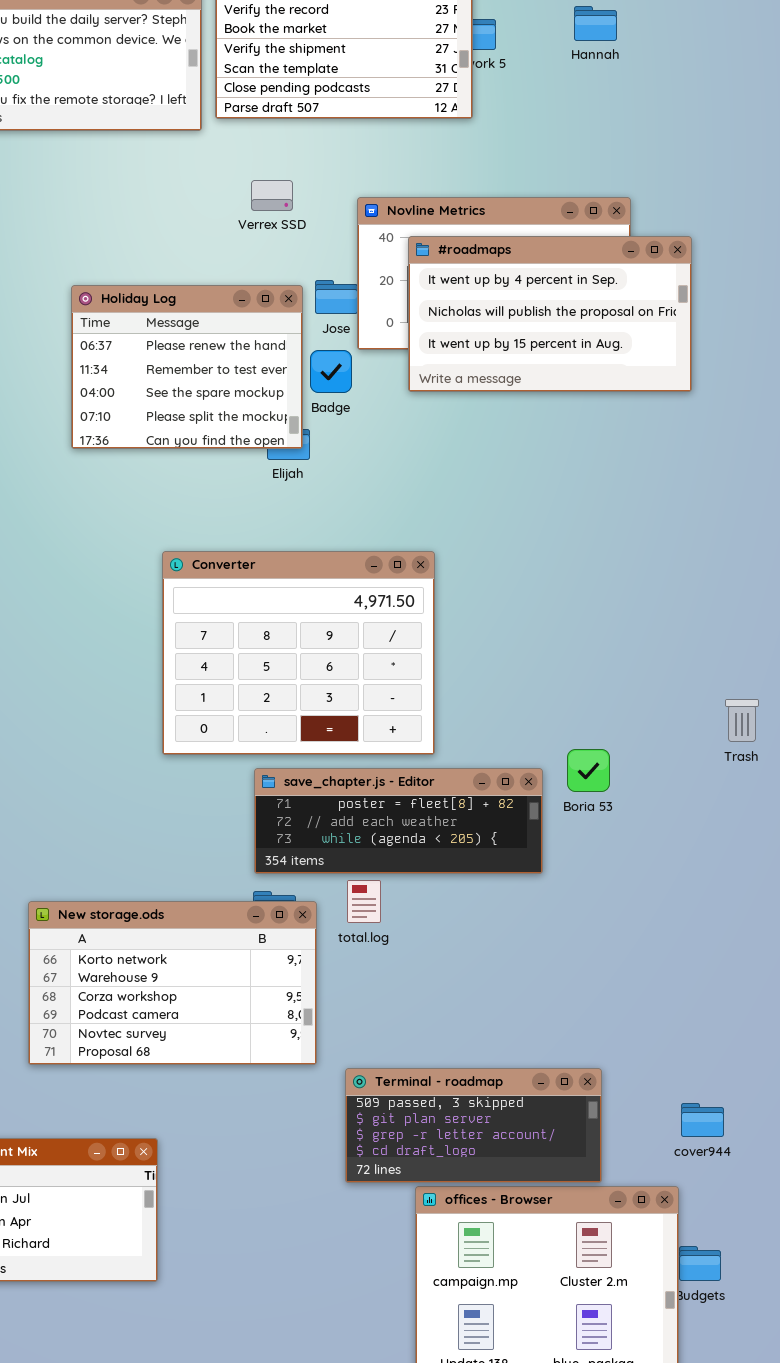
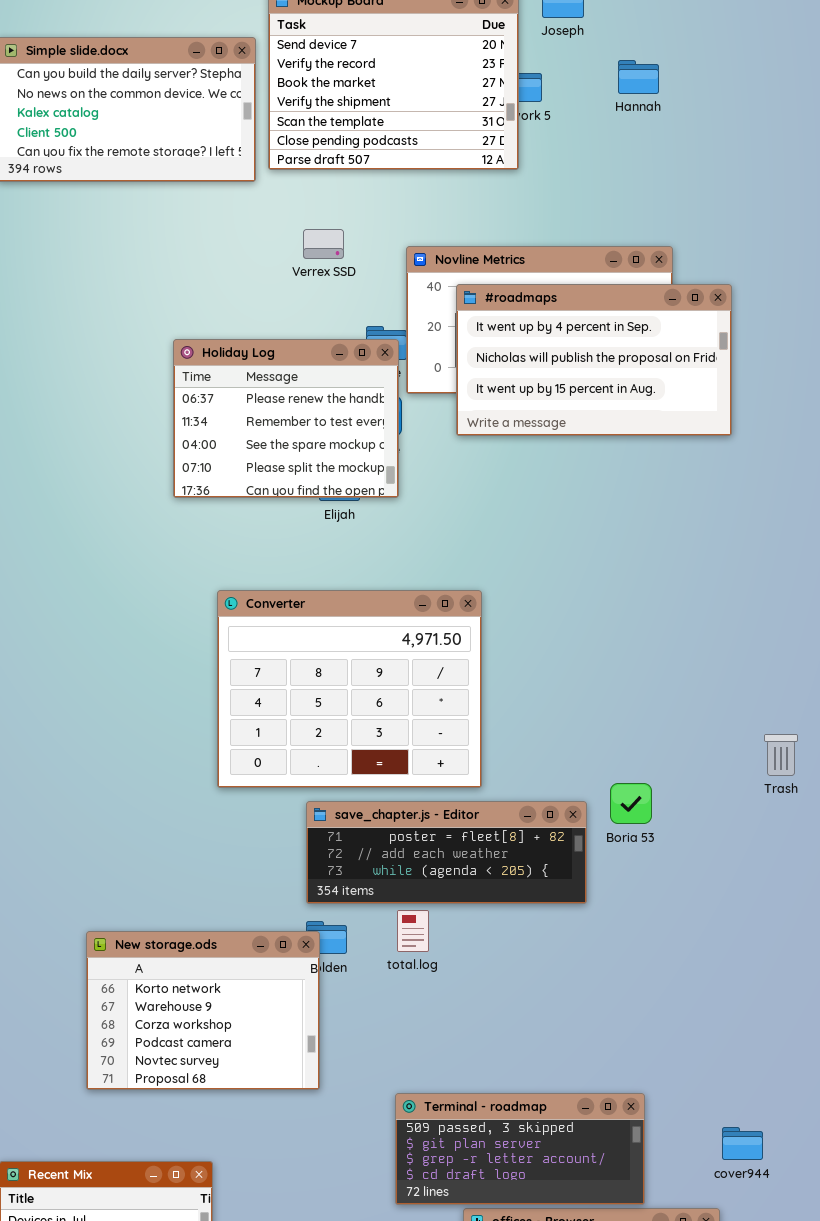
Holiday Log: [71,285,303,449] -> [173,339,399,498], moved
New storage.ods: [28,901,317,1065] -> [86,931,320,1090], resized

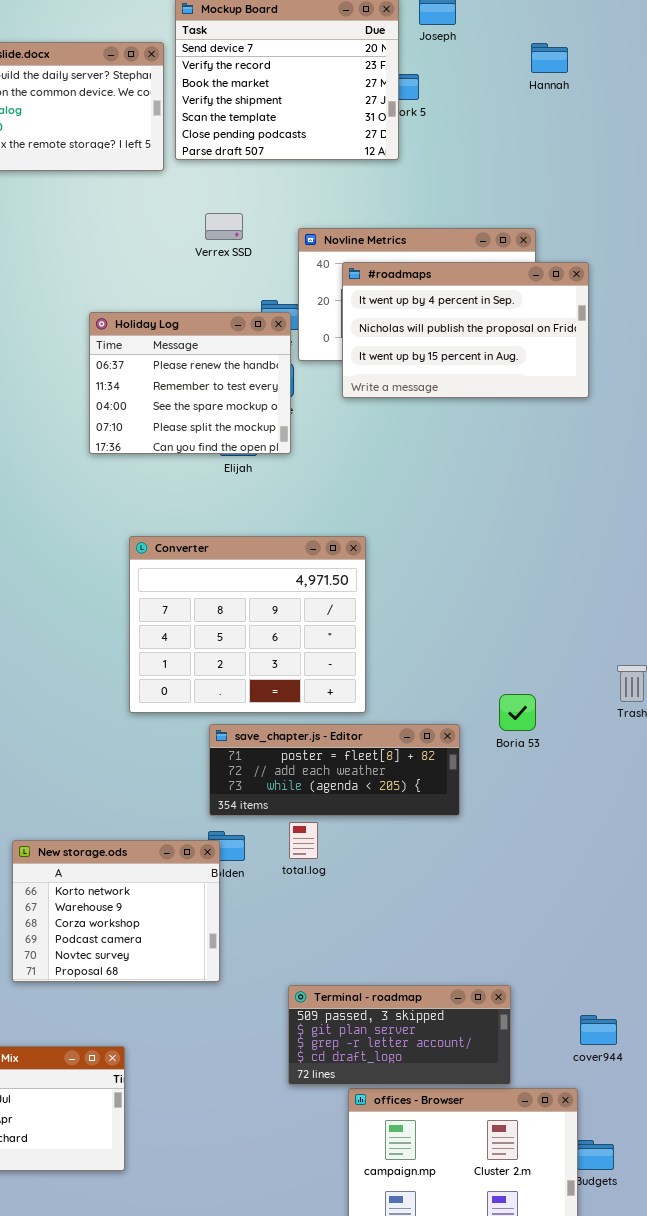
Hannah: [618,60,659,94] -> [531,43,568,73], moved
Boria 53: [610,783,652,824] -> [499,694,536,731], moved

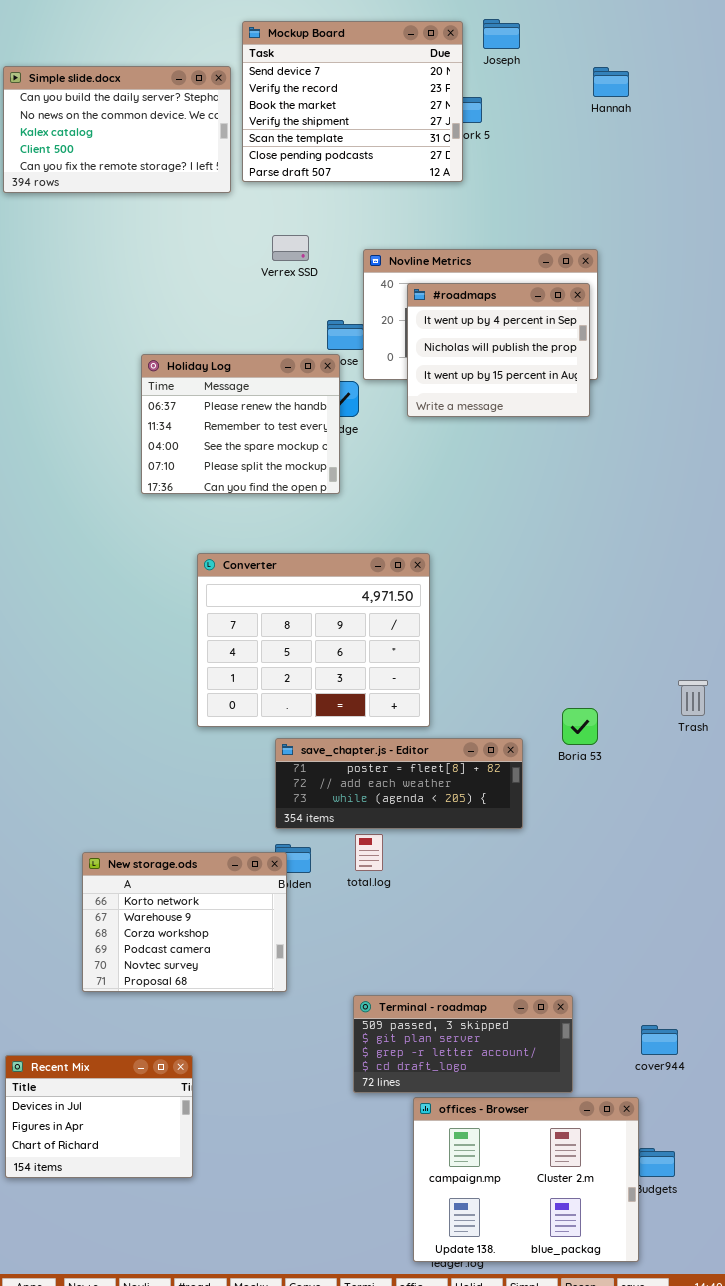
#roadmaps: [342,262,589,398] -> [407,283,590,417], resized
Holiday Log: [89,312,291,454] -> [141,354,340,494], moved

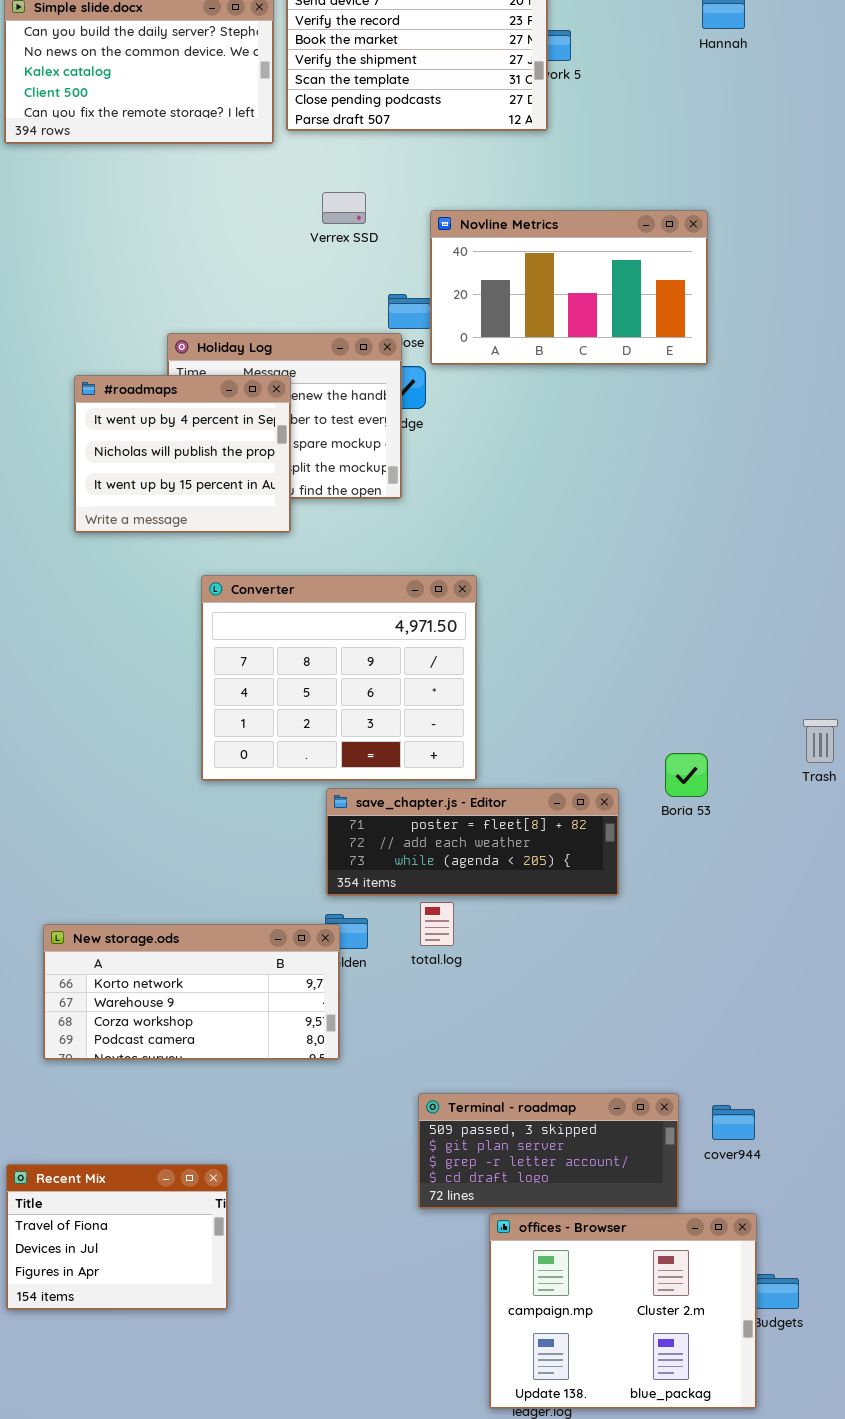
#roadmaps: [407,283,590,417] -> [74,375,291,533], moved
Converter: [197,553,430,727] -> [201,575,477,781], moved
New storage.ods: [82,852,287,992] -> [43,924,340,1060], resized
cover944: [641,1025,678,1055] -> [712,1105,755,1140], moved
Recent Mix: [5,1055,193,1178] -> [6,1164,228,1310], scrolled up 1 row

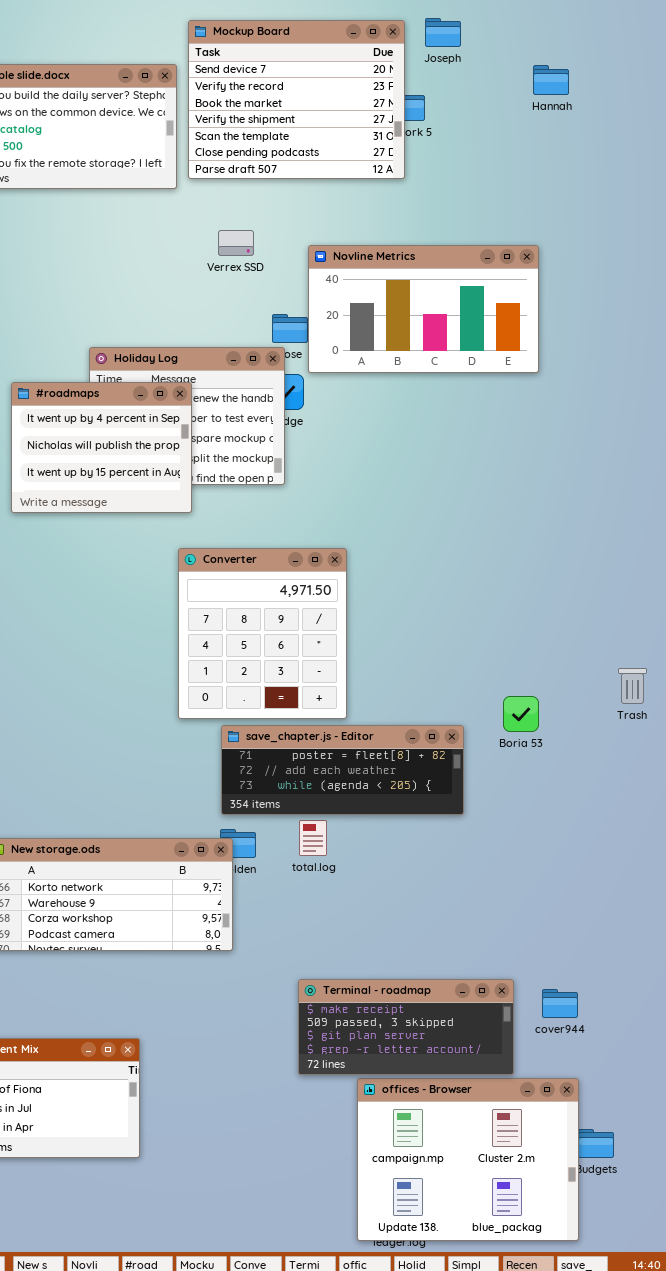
Converter: [201,575,477,781] -> [178,548,347,719], resized
Terminal - roadmap: [418,1093,679,1209] -> [298,979,514,1075], scrolled up 1 row

